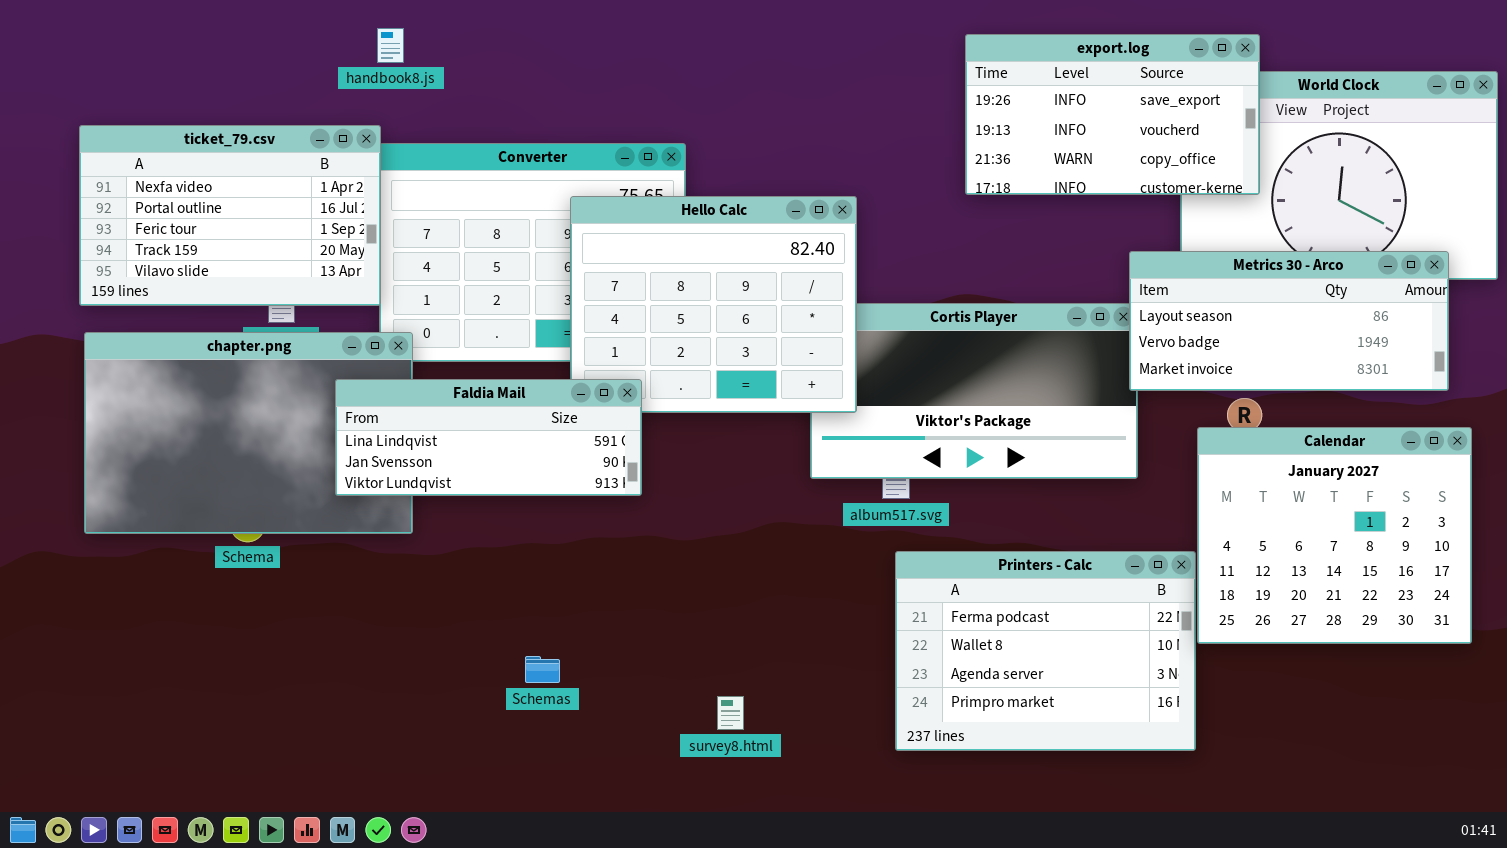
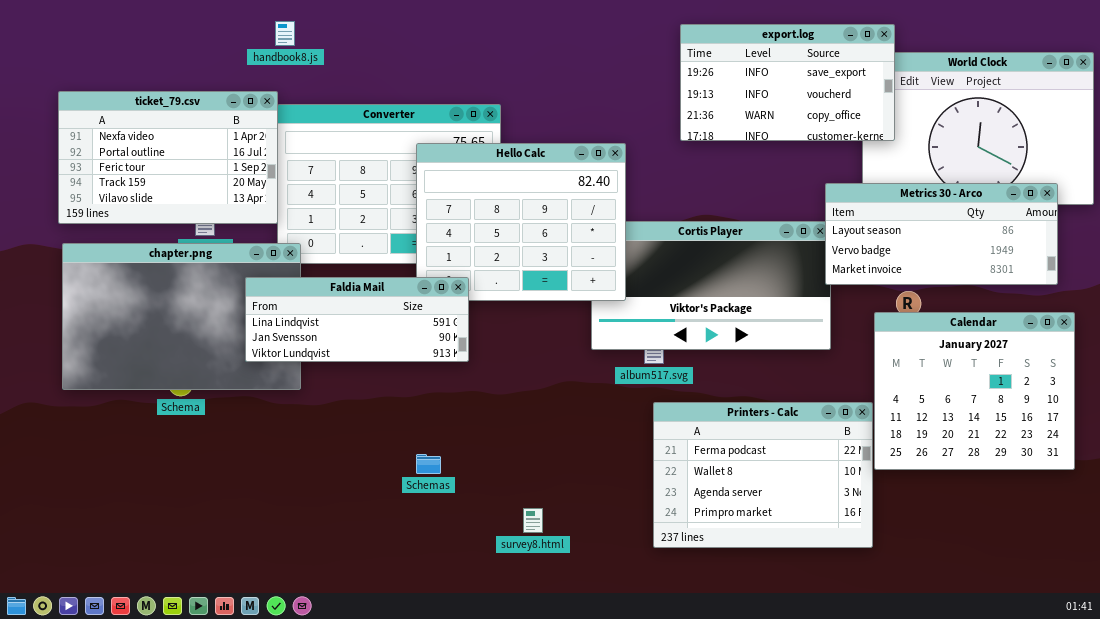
export.log: [965,34,1260,195] -> [680,24,895,141], moved
Schemas: [525,656,560,683] -> [416,454,441,474], moved

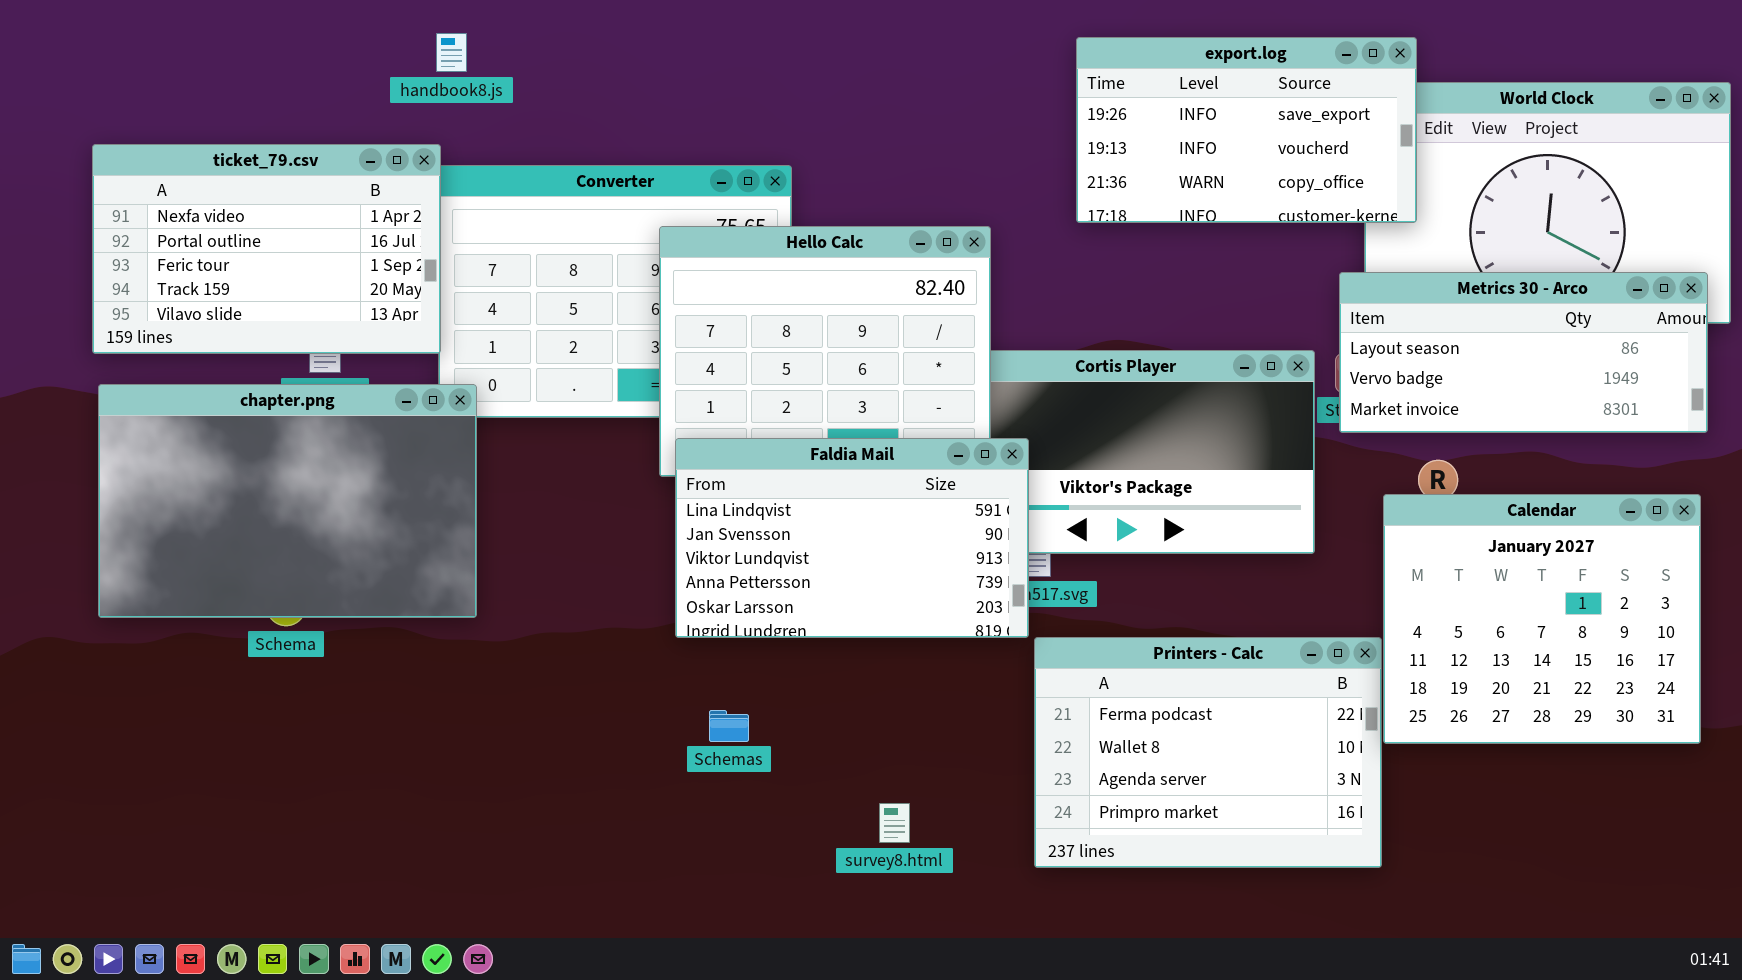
Metrics 30 - Arco: [825,183,1058,285] -> [1339,272,1708,433], moved
Faldia Mail: [245,277,469,362] -> [675,438,1029,638], moved, resized
Schemas: [416,454,441,474] -> [709,710,749,742], moved
survey8.html: [523,508,543,533] -> [879,803,910,843], moved

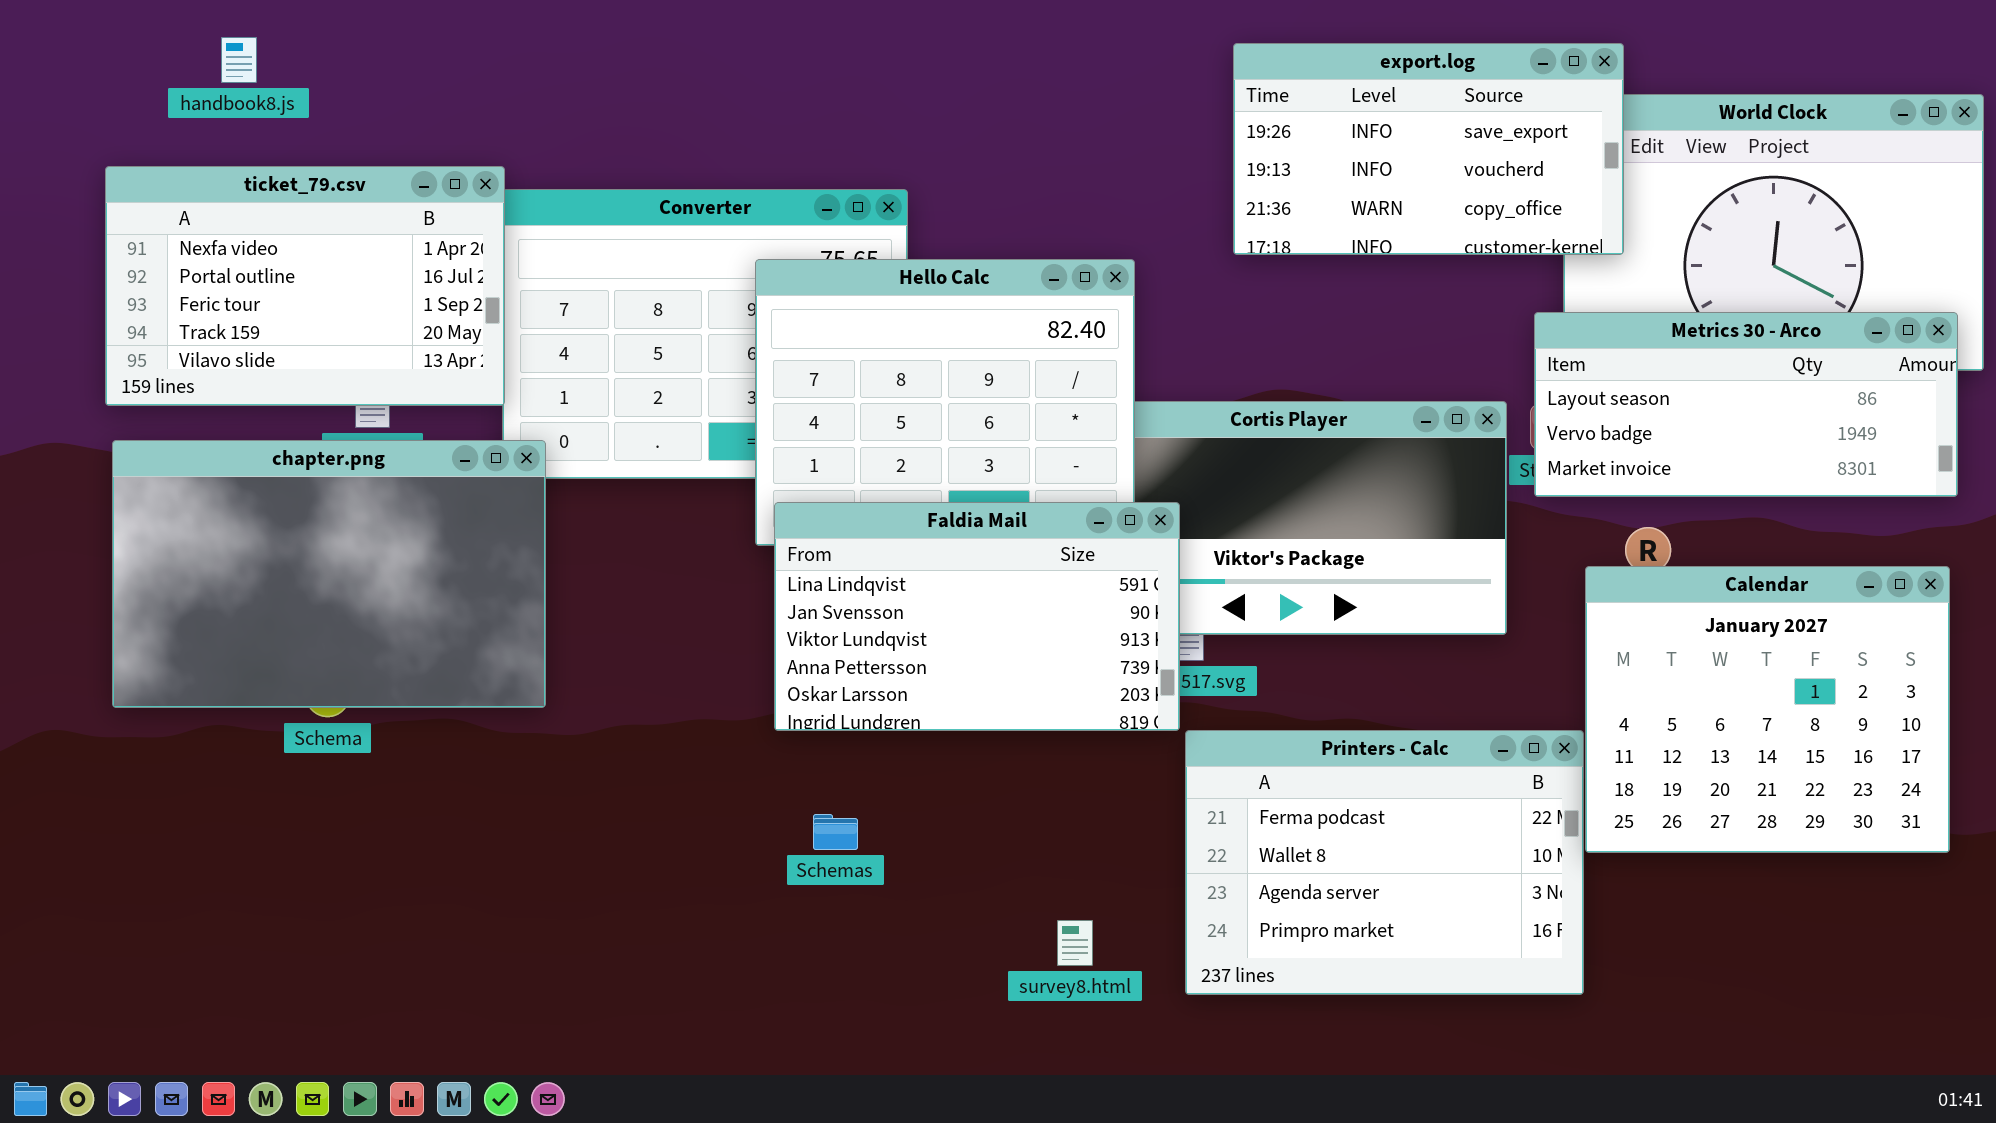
handbook8.js: [436,33,467,72] -> [221,37,257,83], moved
survey8.html: [879,803,910,843] -> [1057,920,1093,966], moved

